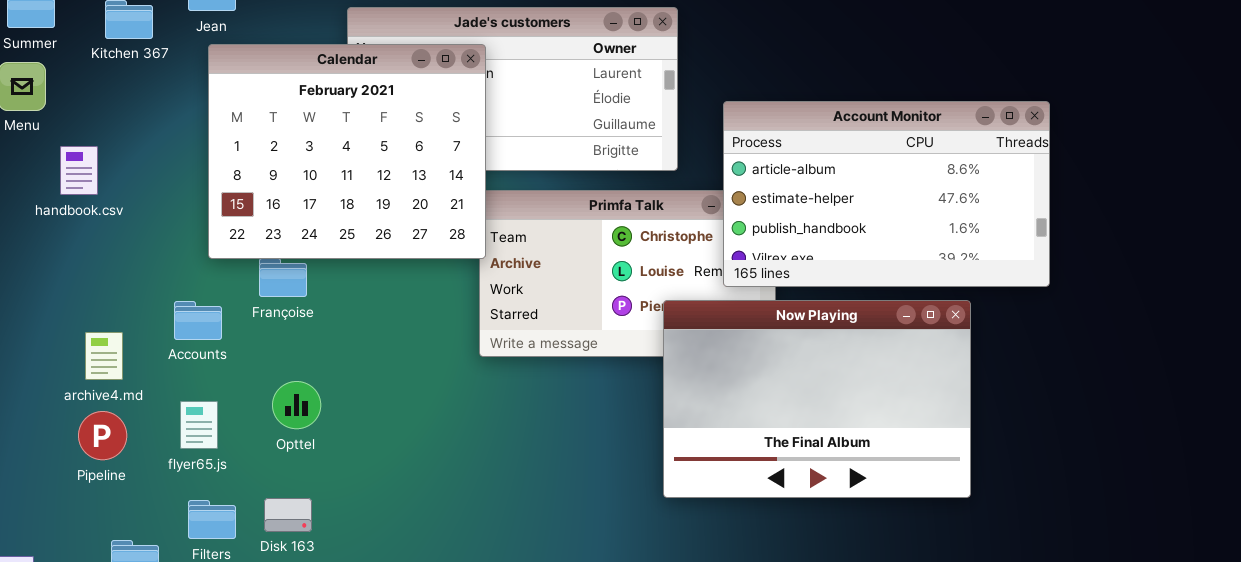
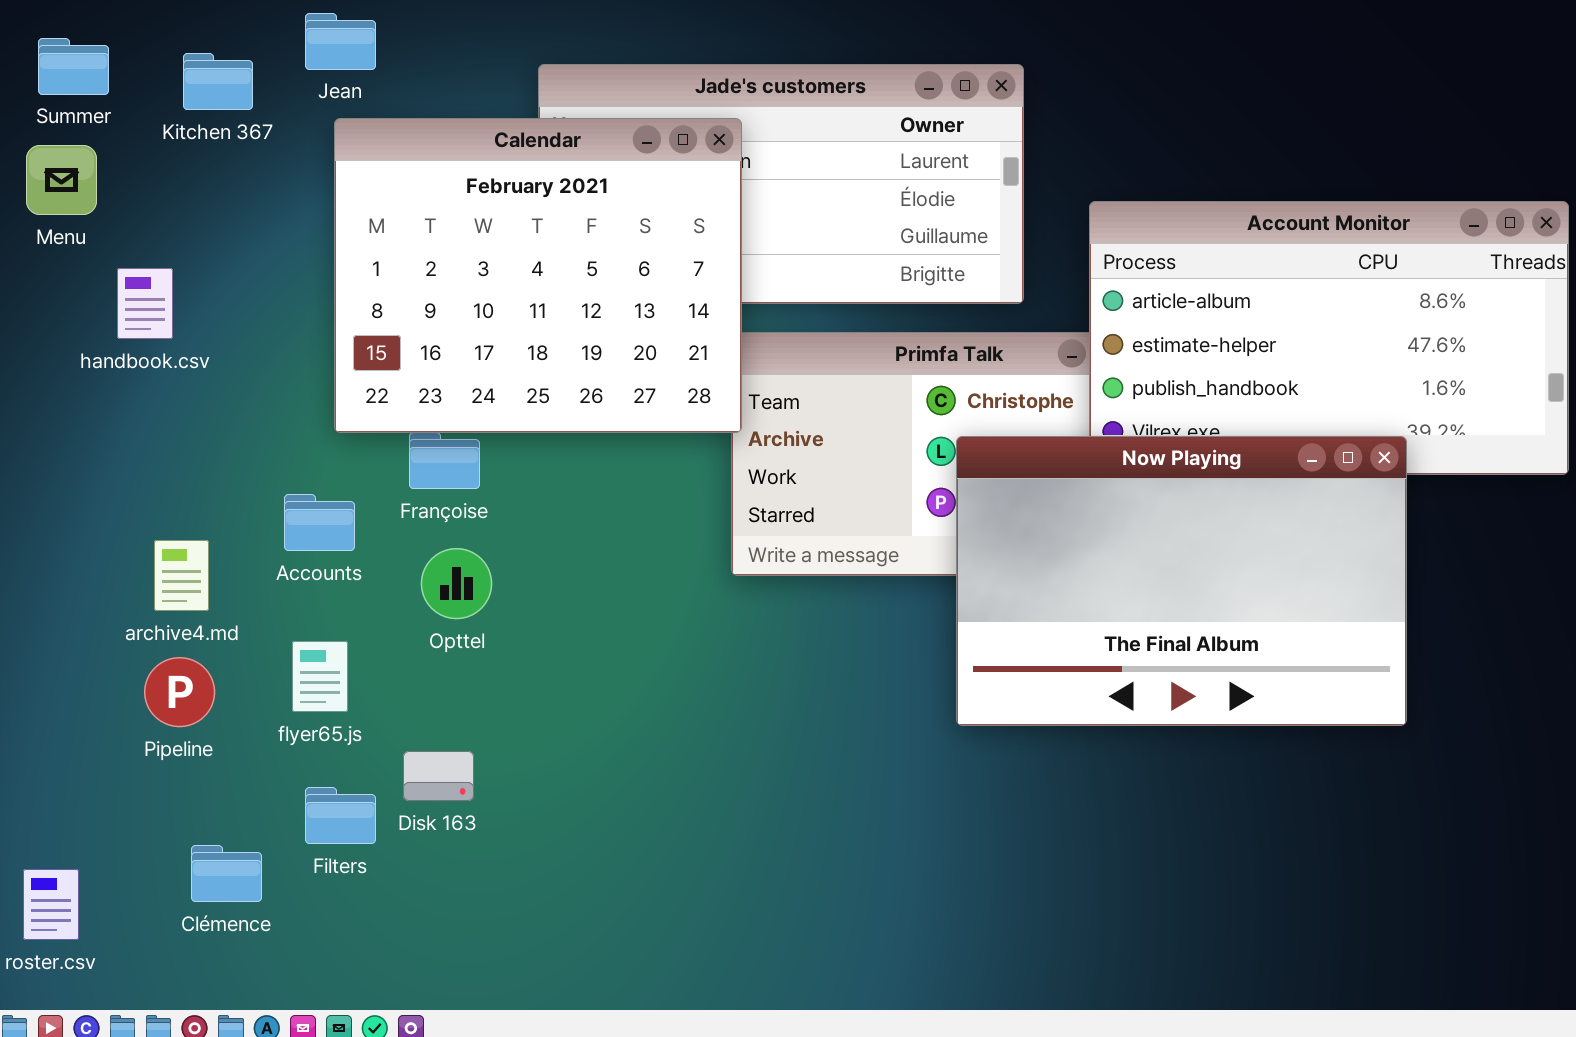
Now Playing: [663,300,971,498] -> [956,436,1407,726], moved
Opttel: [272,381,321,429] -> [421,548,492,619], moved
Disk 163: [264,498,312,532] -> [403,751,474,801], moved

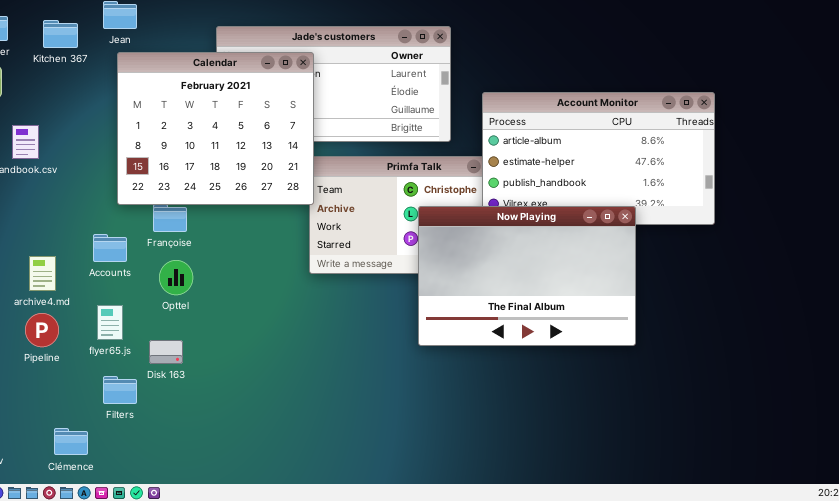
Disk 163: [403,751,474,801] -> [149,340,183,364], moved
Clémence: [191,845,262,902] -> [54,428,88,455], moved

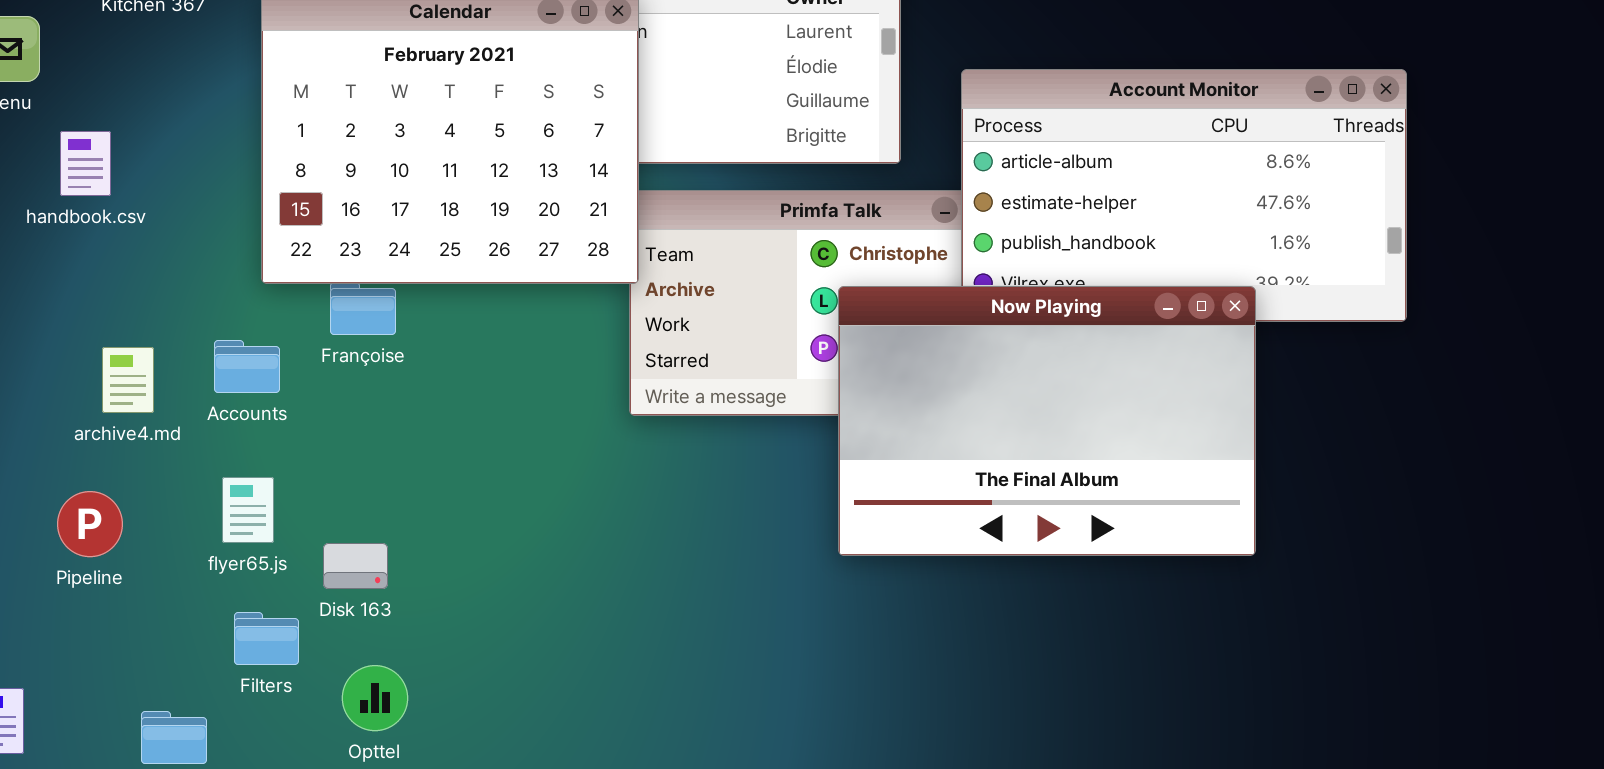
archive4.md: [29,256,56,291] -> [102,347,154,413], moved
Opttel: [159,260,193,295] -> [342,665,408,731], moved
Pipeline: [25,313,59,347] -> [57,491,123,557], moved

